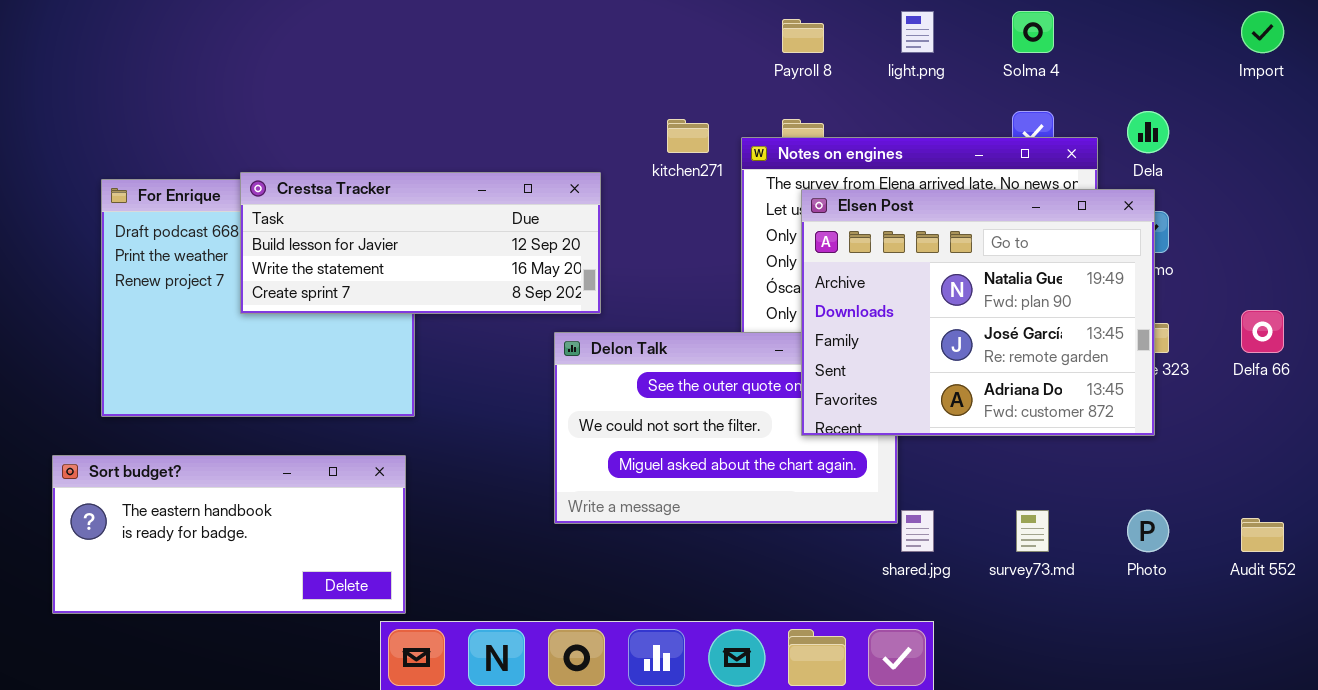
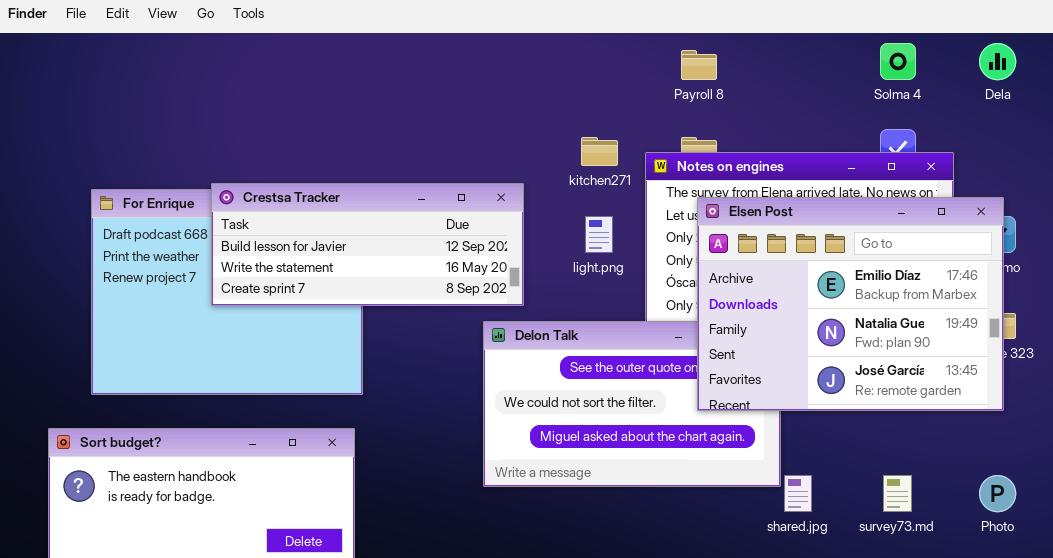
light.png: [901,11,934,53] -> [585,216,613,253], moved
Dela: [1127,111,1169,153] -> [979,43,1016,80], moved
Elsen Post: [801,189,1155,436] -> [697,197,1004,411], scrolled up 1 row

